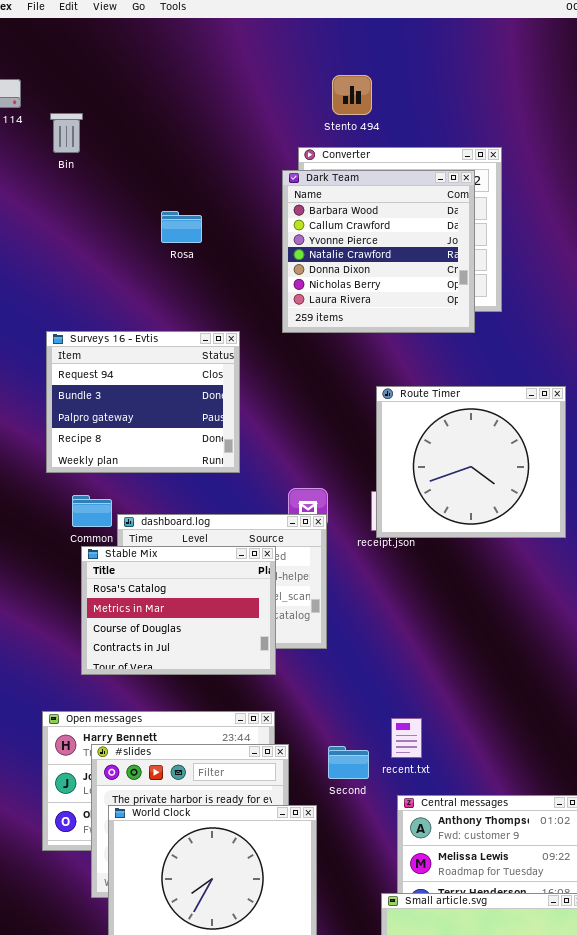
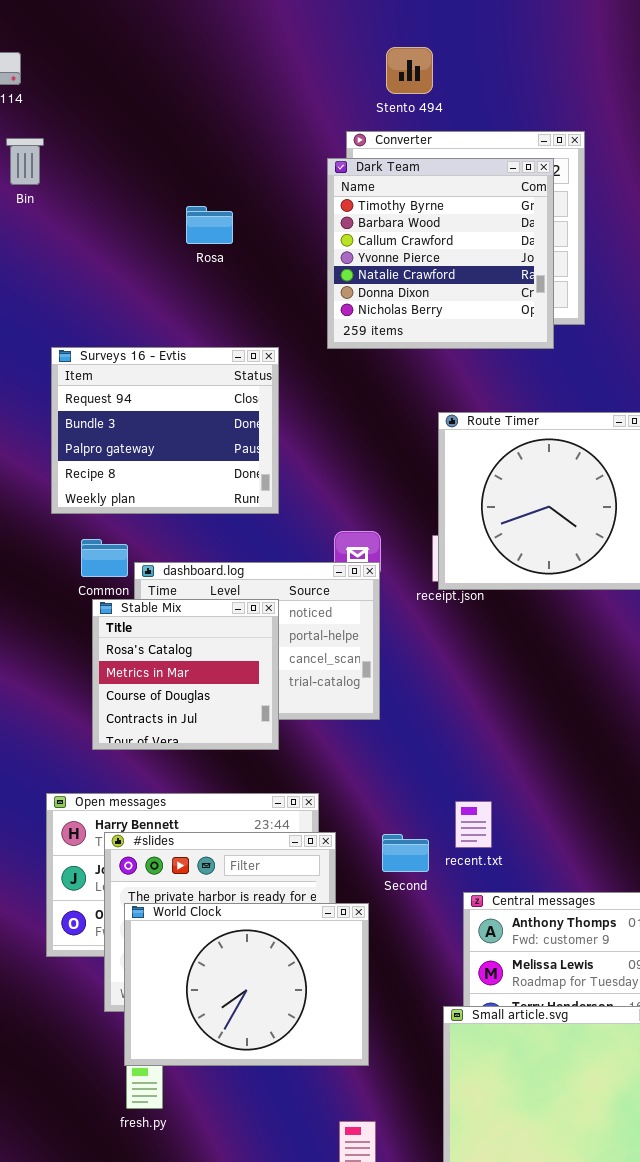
Bin: [50,113,83,153] -> [6,138,44,185], moved
Dark Team: [282,170,475,333] -> [327,158,554,349], scrolled up 1 row
Stable Mix: [81,546,276,675] -> [92,599,279,750], resized

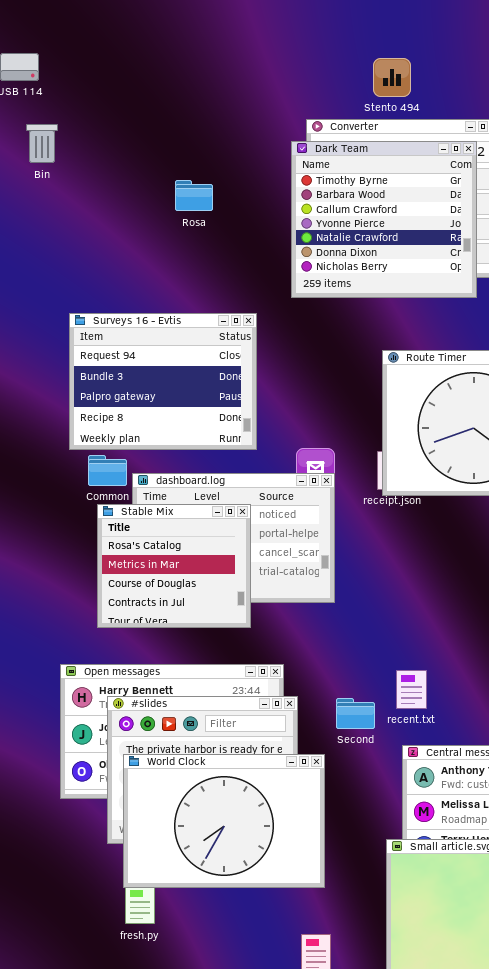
Stento 494: [386,47,433,94] -> [373,58,411,97], moved
Surveys 16 - Evtis: [51,347,279,514] -> [69,313,257,450], moved

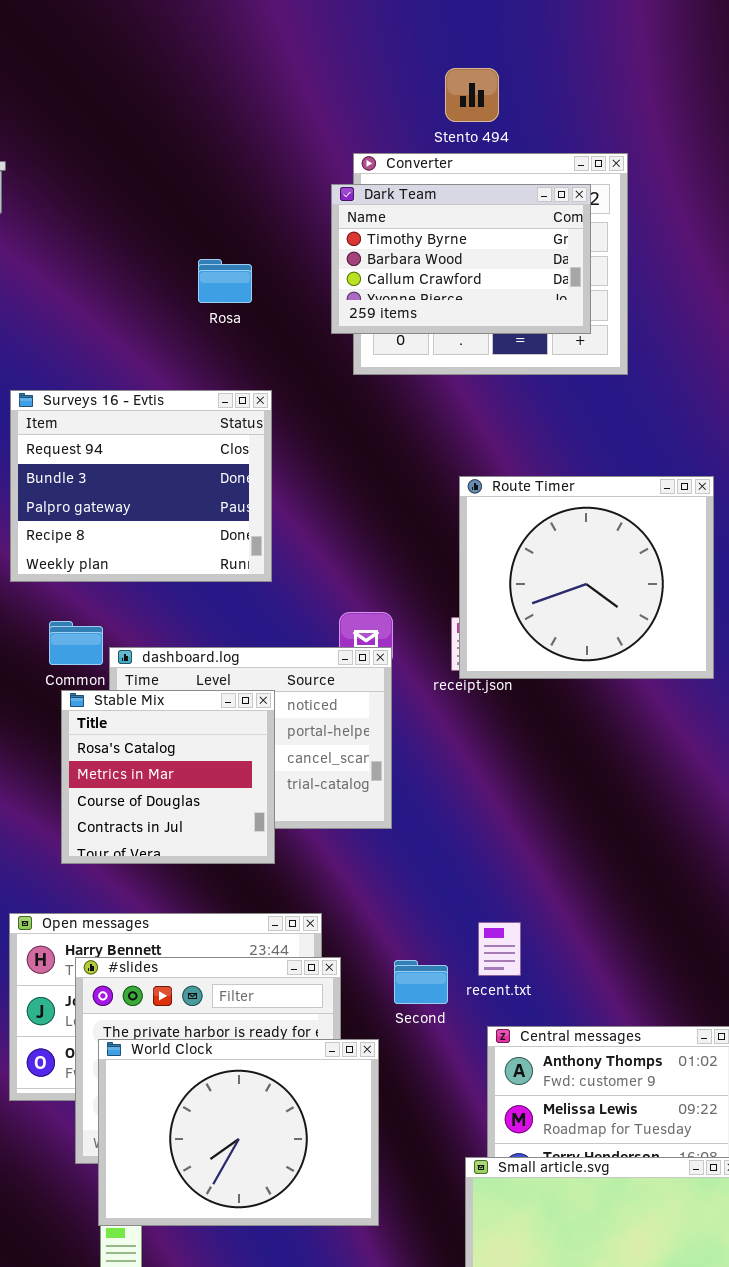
Dark Team: [291,141,477,298] -> [331,184,591,334], resized
Rosa: [175,180,213,211] -> [198,259,252,303], moved
Surveys 16 - Evtis: [69,313,257,450] -> [10,390,272,582], moved

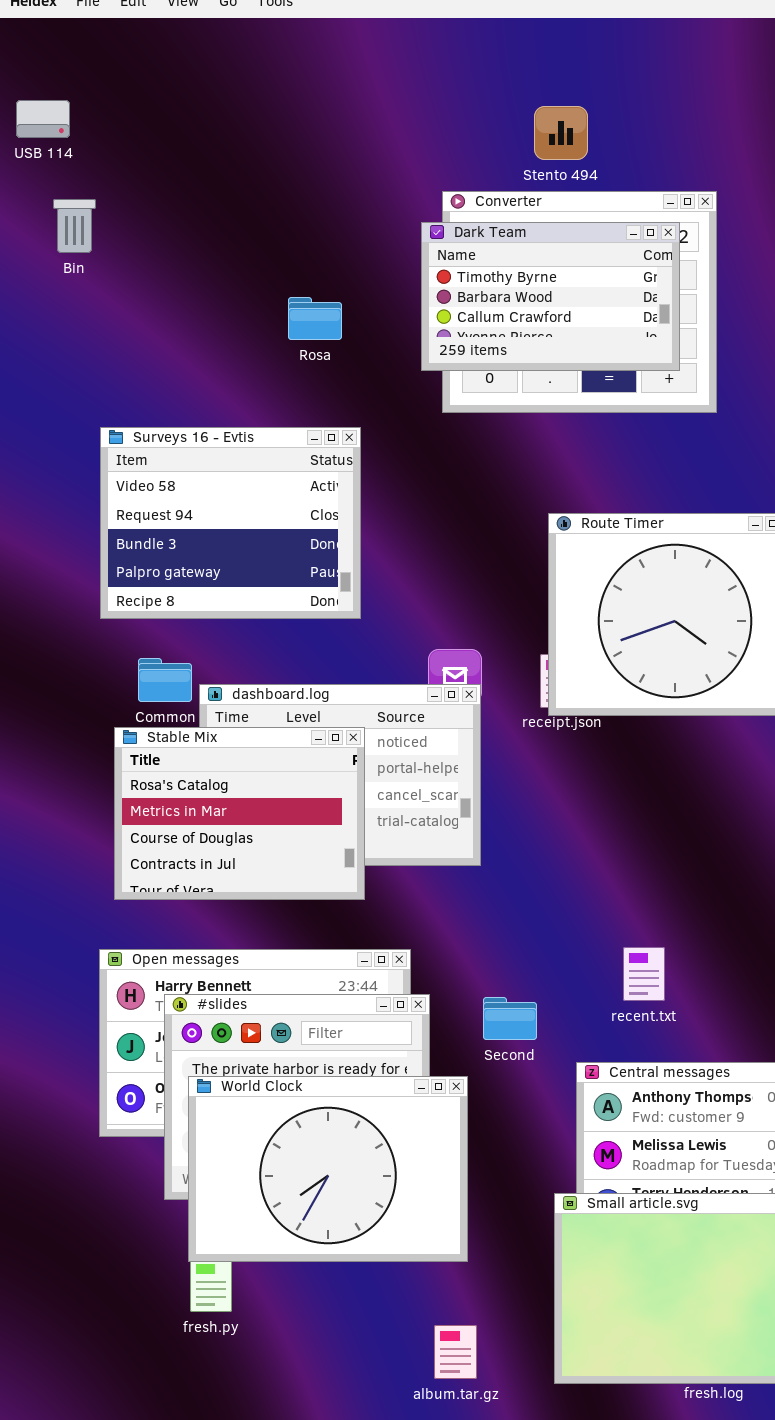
Surveys 16 - Evtis: [10,390,272,582] -> [100,427,361,619], scrolled up 1 row
Stable Mix: [61,690,275,864] -> [114,727,365,900], resized
recent.txt: [478,922,521,976] -> [623,947,665,1001], moved

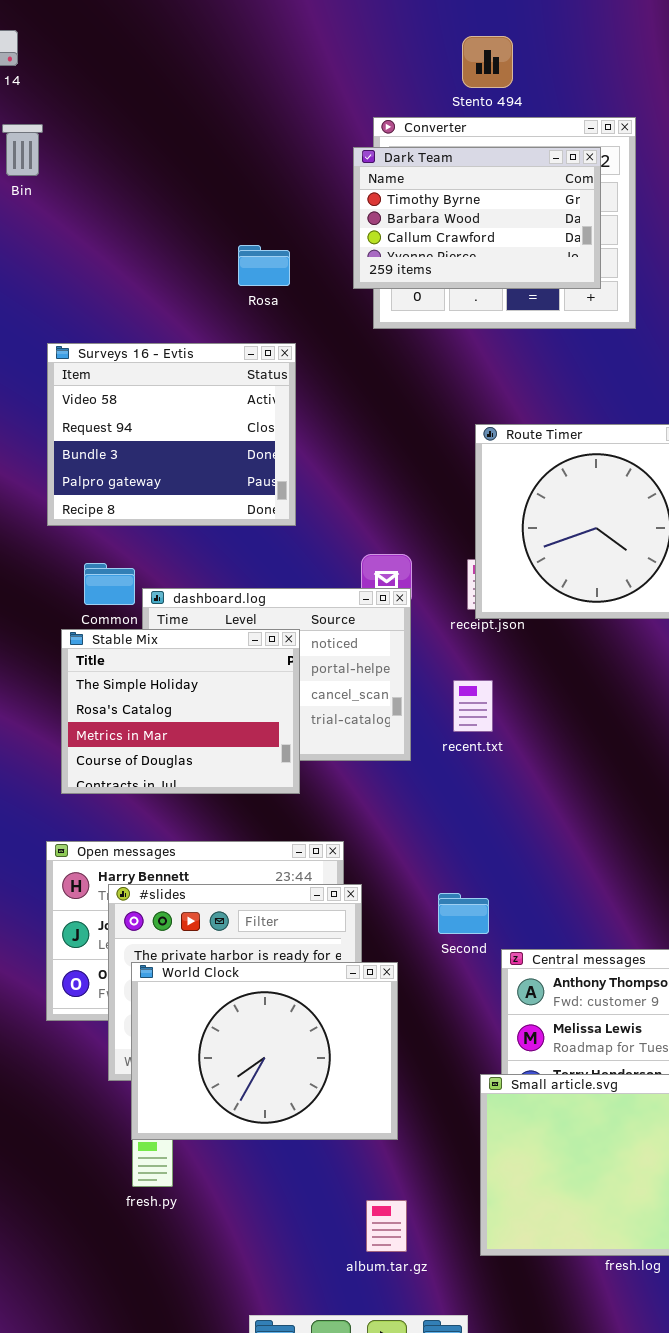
Rosa: [288,297,342,340] -> [238,245,290,286], moved
Stable Mix: [114,727,365,900] -> [61,629,300,794], scrolled up 1 row
recent.txt: [623,947,665,1001] -> [453,680,493,732], moved
Second: [483,997,537,1040] -> [438,893,489,934], moved

